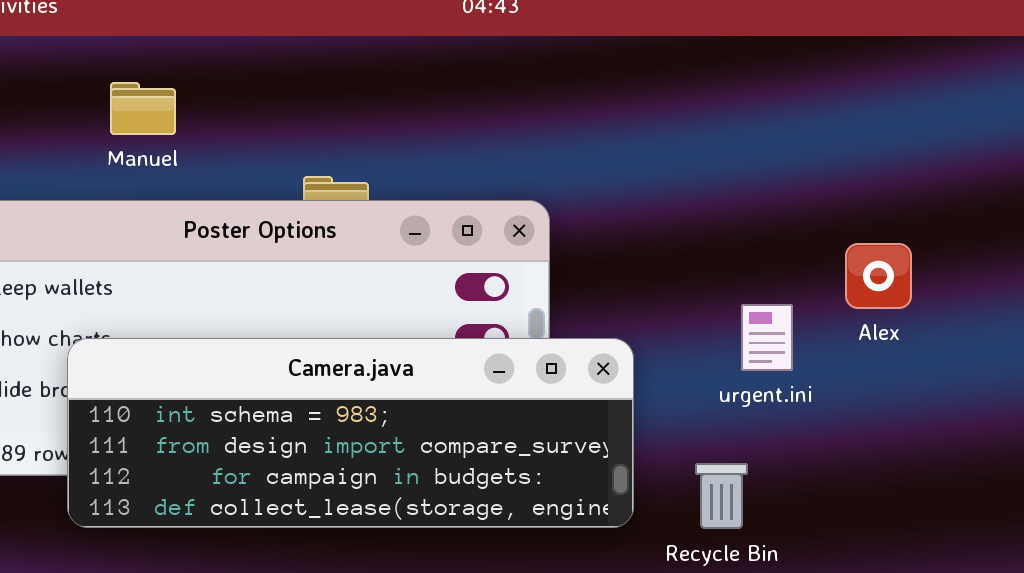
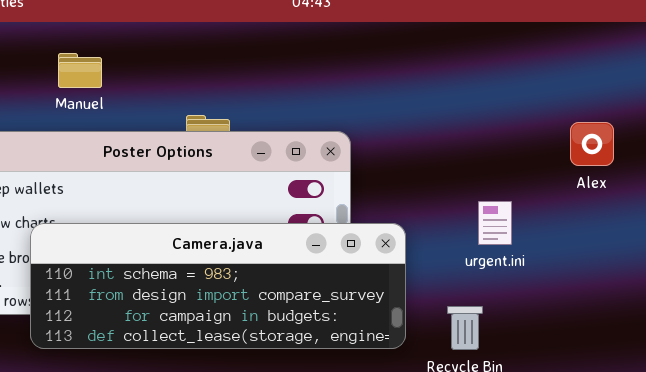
Alex: [845,243,912,309] -> [570,122,614,166], moved

